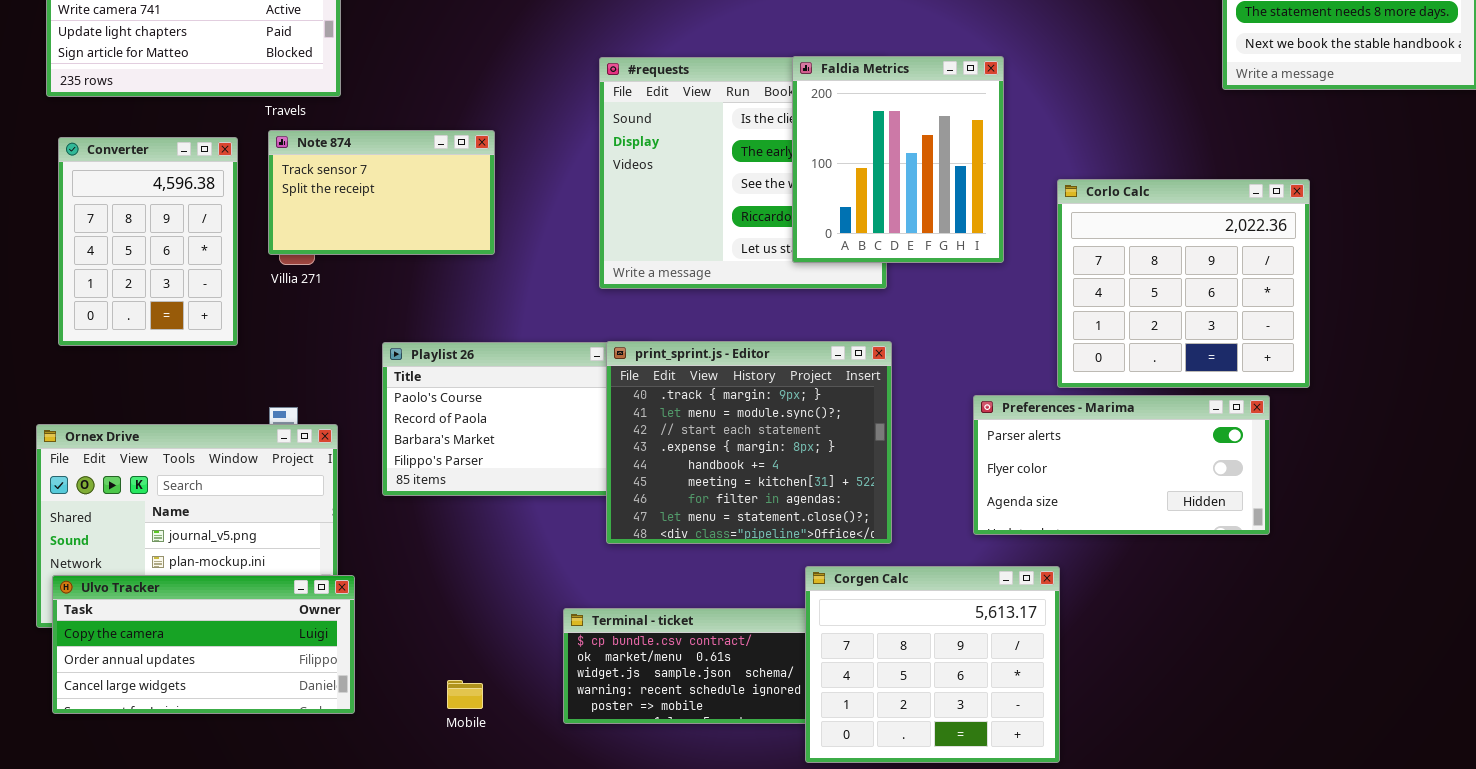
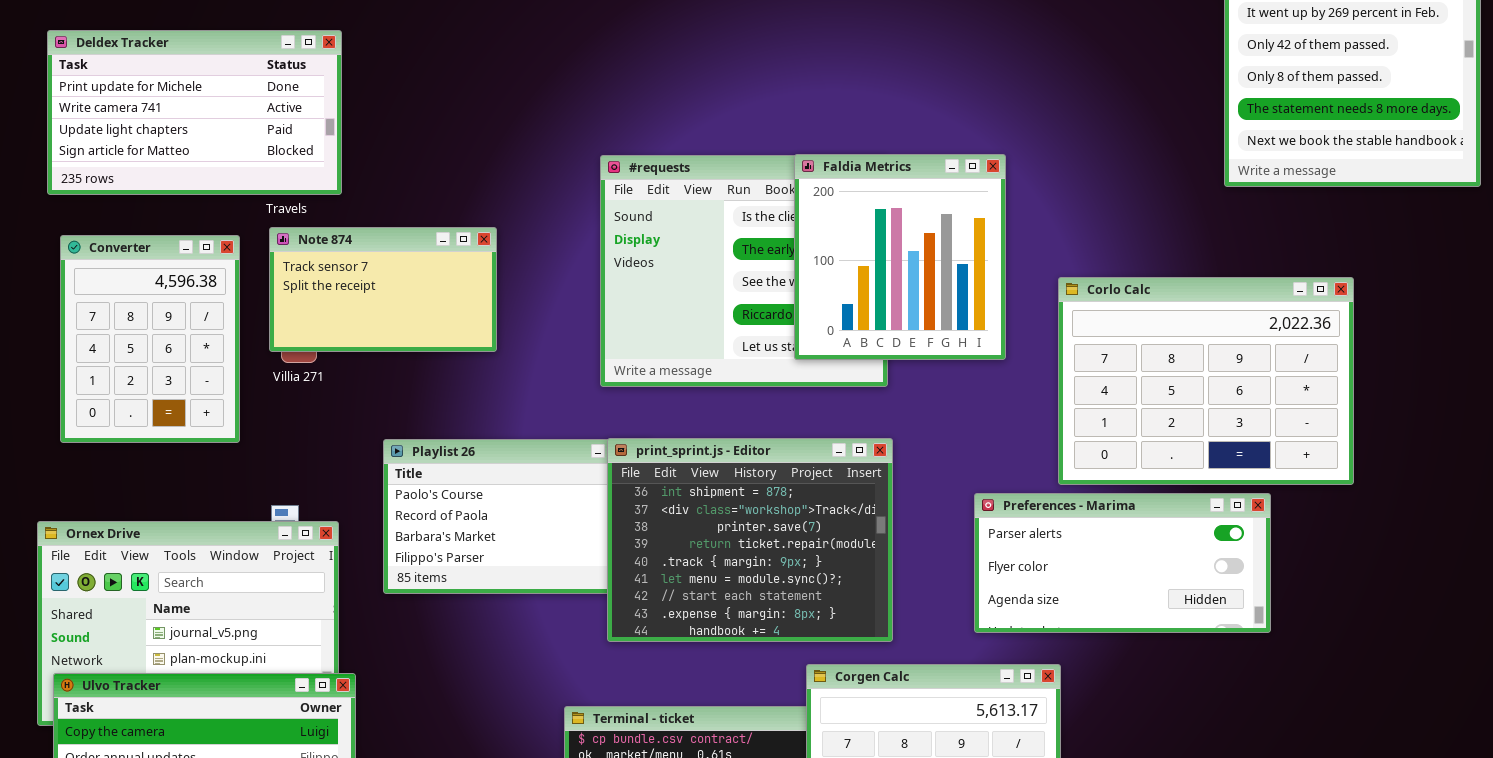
Corlo Calc: [1057,179,1310,388] -> [1058,277,1354,485], resized
print_sprint.js - Editor: [606,341,892,544] -> [607,438,893,642], scrolled up 4 rows

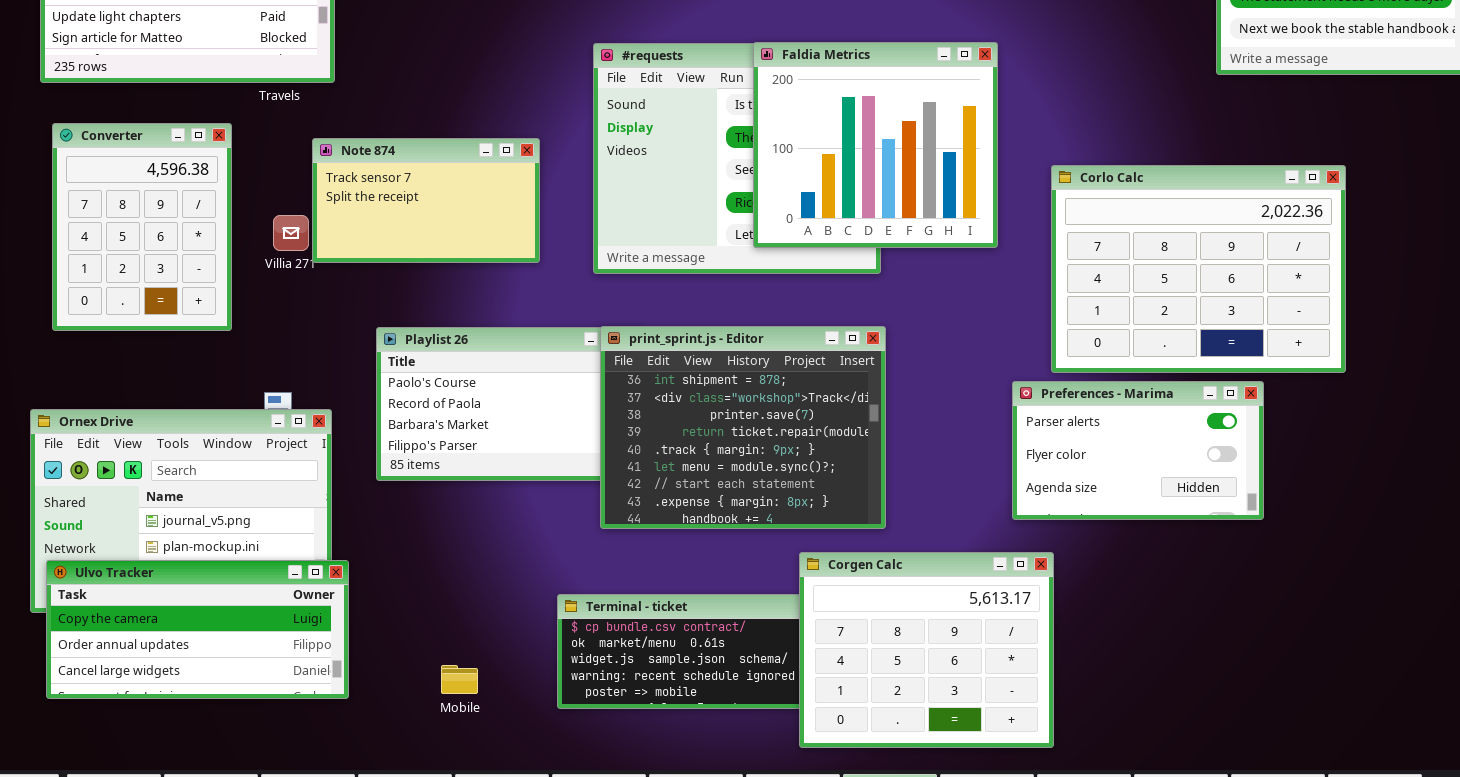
Faldia Metrics: [794,154,1006,360] -> [753,42,998,248], resized
Note 874: [269,227,497,352] -> [312,138,540,263], moved
Preferences - Marima: [974,493,1271,633] -> [1012,381,1264,520], resized

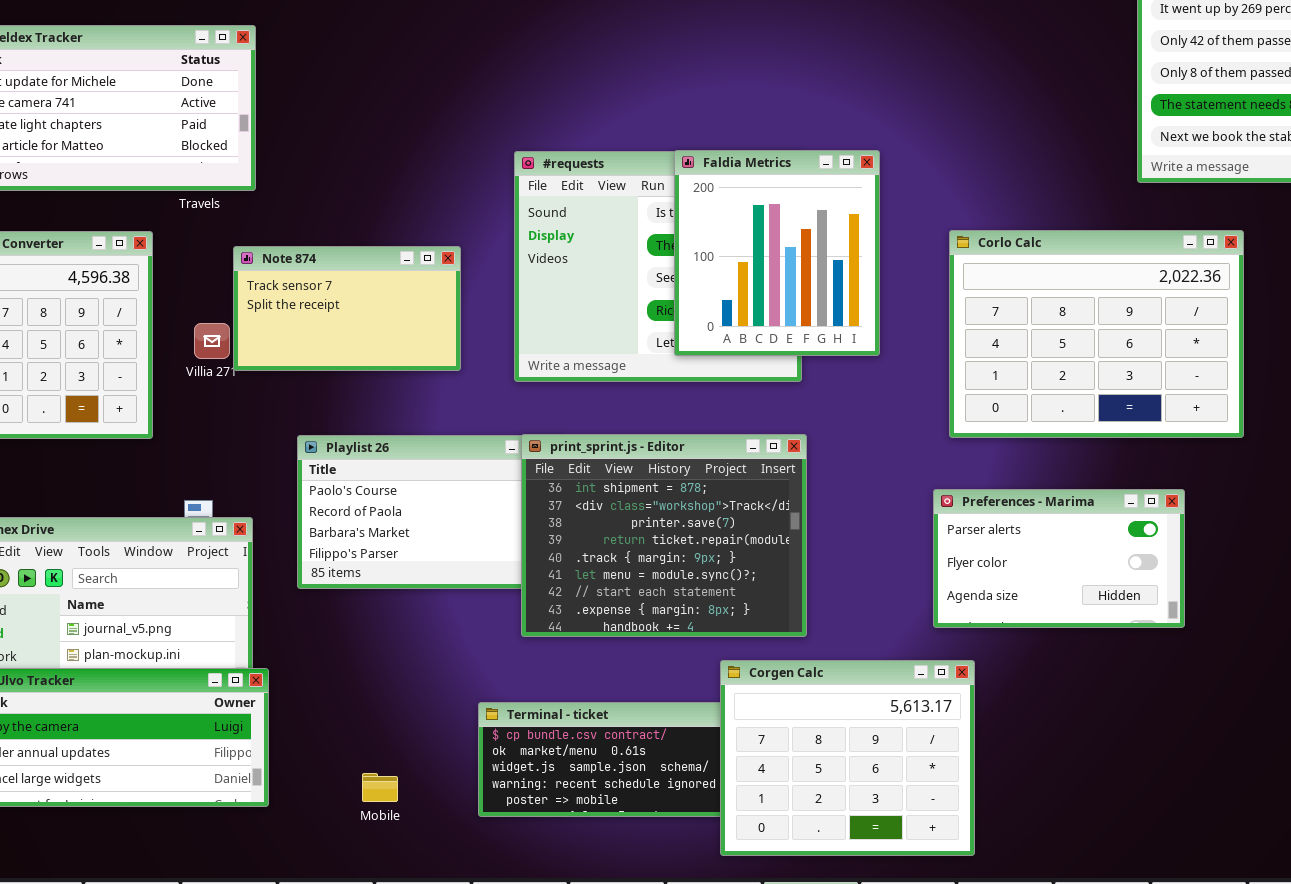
Faldia Metrics: [753,42,998,248] -> [674,150,880,356], resized
Corlo Calc: [1051,165,1346,373] -> [949,230,1244,438], moved

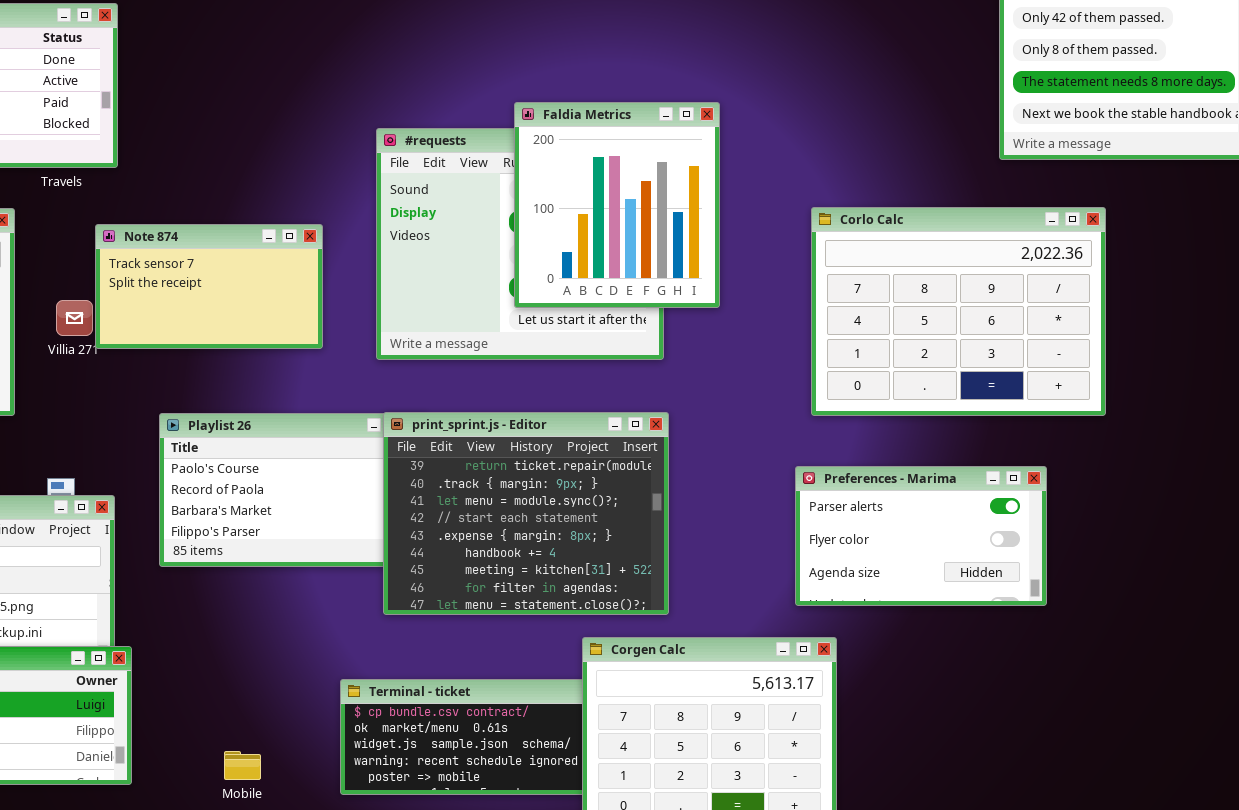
Faldia Metrics: [674,150,880,356] -> [514,102,720,308], moved
print_sprint.js - Editor: [521,434,807,637] -> [383,412,669,615], scrolled down 3 rows

